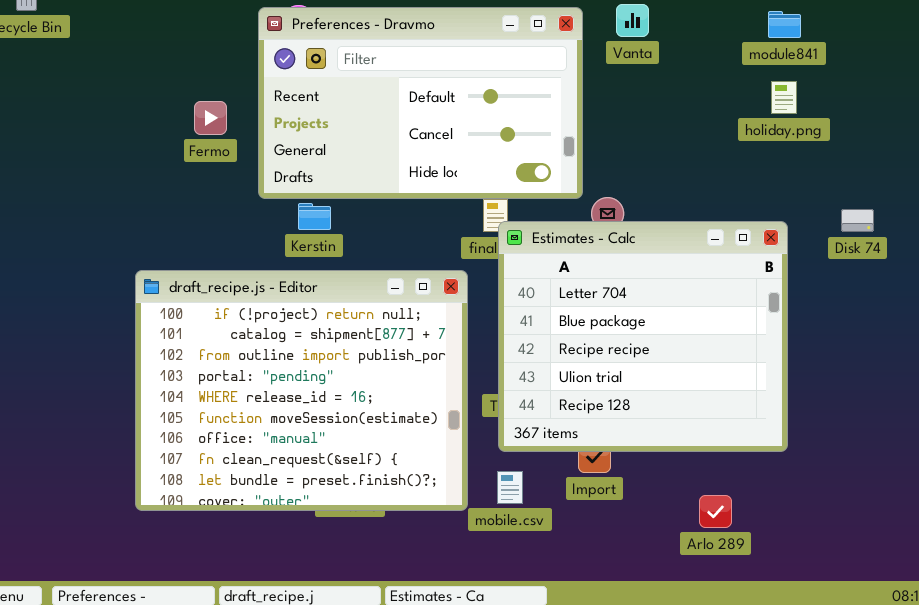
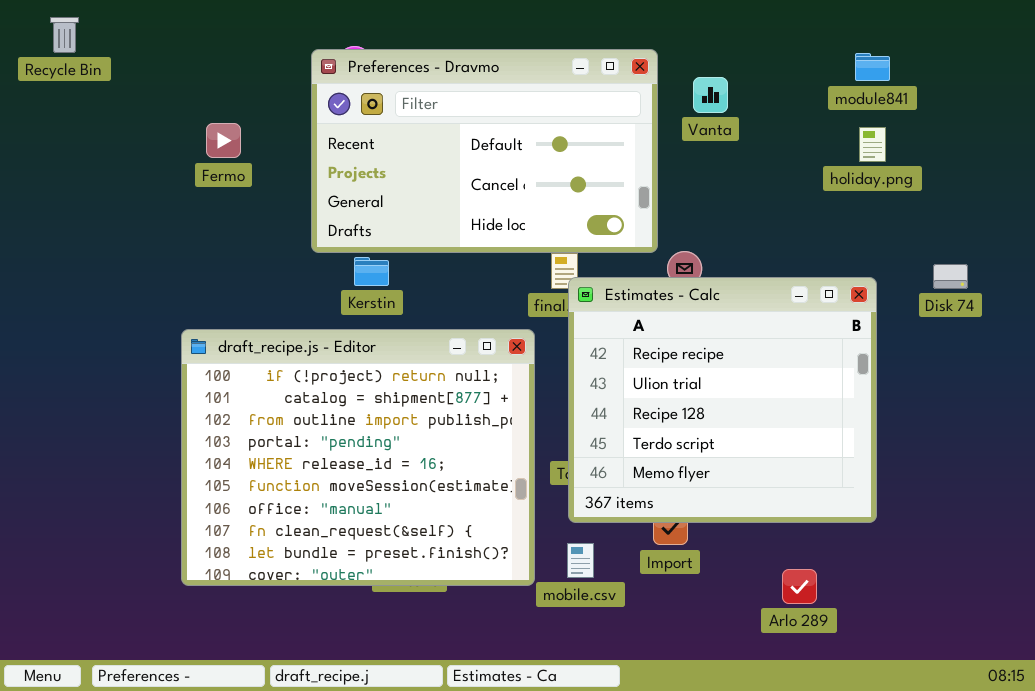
Vanta: [616,4,649,37] -> [693,77,728,113], moved
Fermo: [194,101,227,135] -> [206,123,241,158], moved
Estimates - Calc: [498,221,788,452] -> [568,277,877,523], scrolled down 2 rows

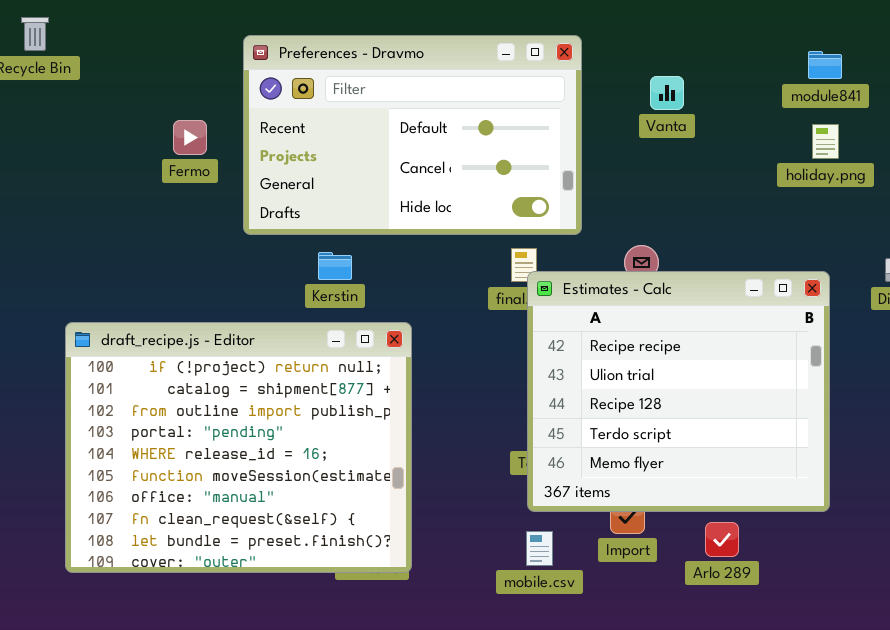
Preferences - Dravmo: [311,49,658,253] -> [243,35,582,235], moved
draft_recipe.js - Editor: [181,329,535,586] -> [65,322,412,573], moved
Arlo 289: [782,569,817,604] -> [705,522,739,557], moved

